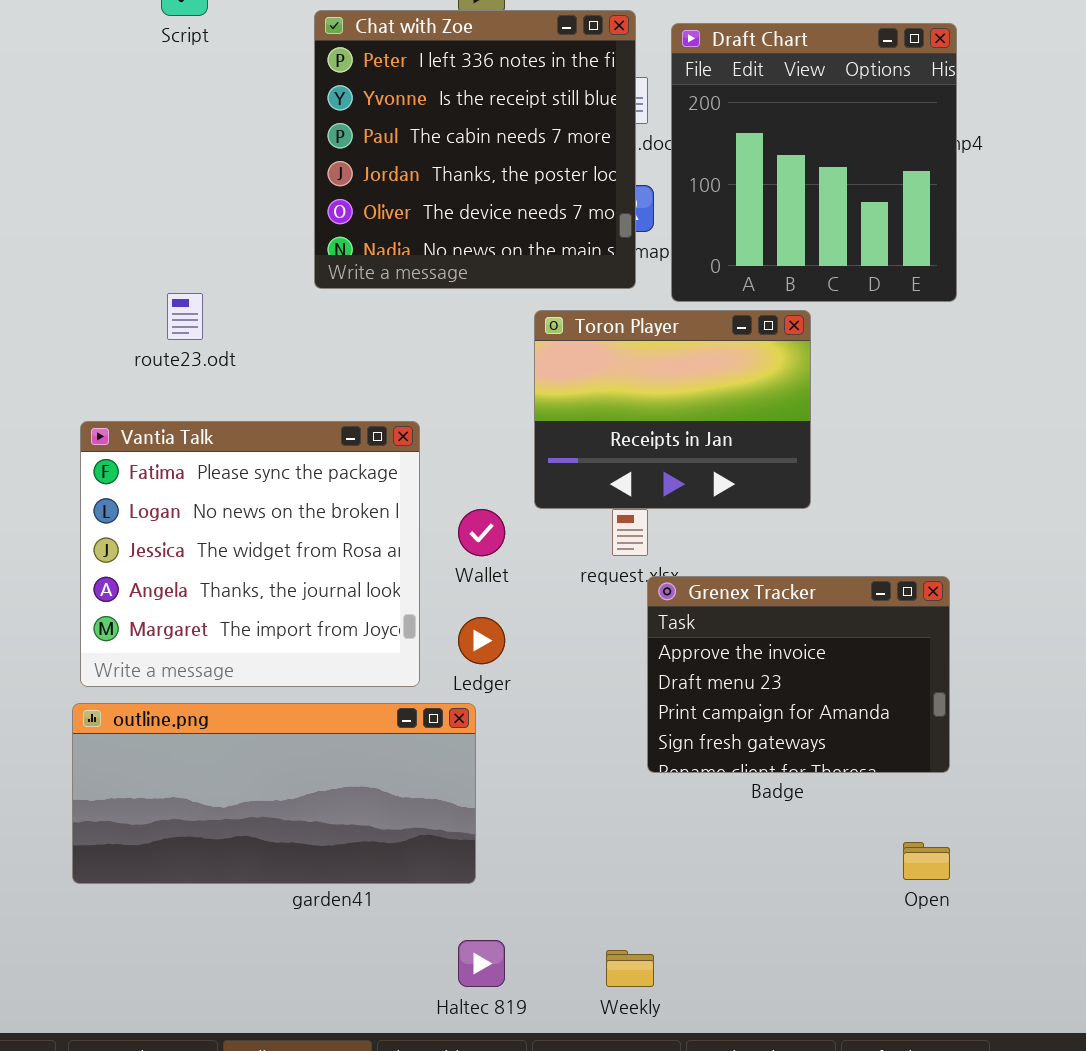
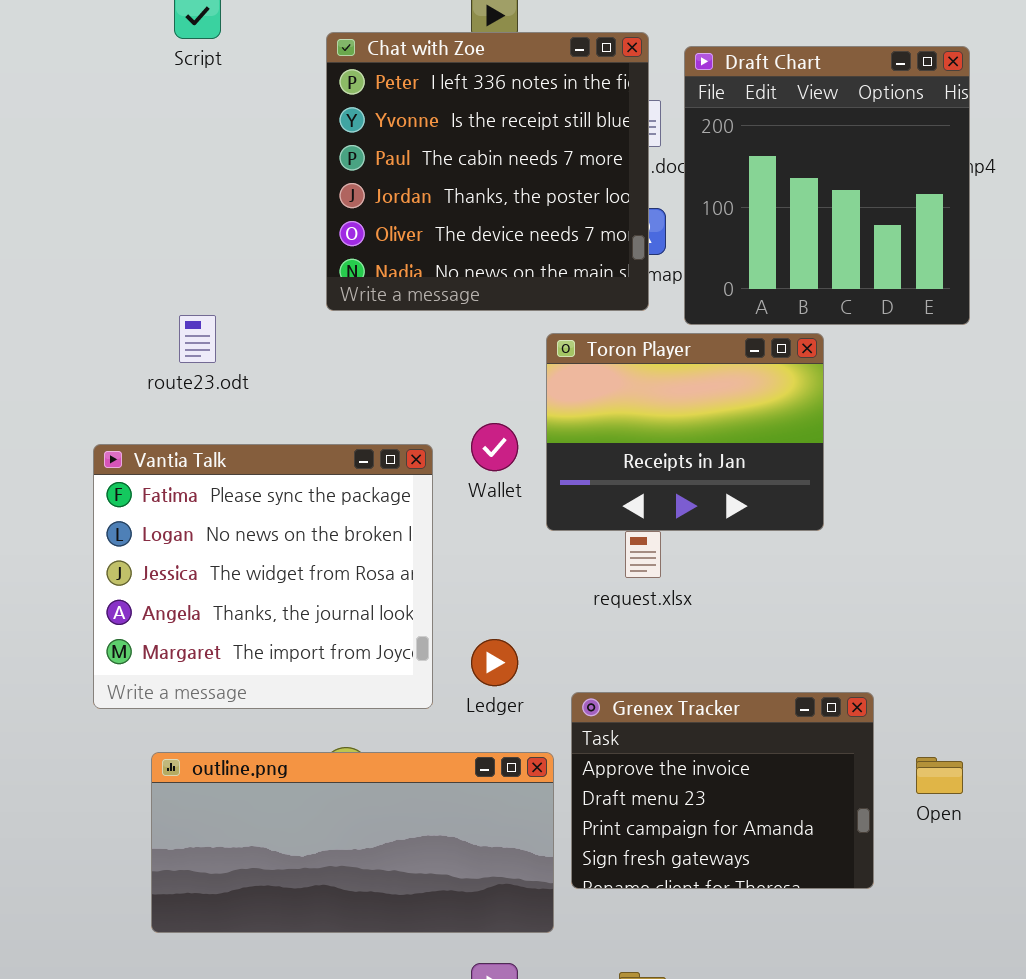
Wallet: [458,509,505,556] -> [471,423,518,471], moved
Grenex Tracker: [647,576,950,773] -> [571,692,874,889], moved
outline.png: [72,703,476,884] -> [151,752,554,933], moved
Open: [903,842,950,880] -> [916,757,963,794], moved

